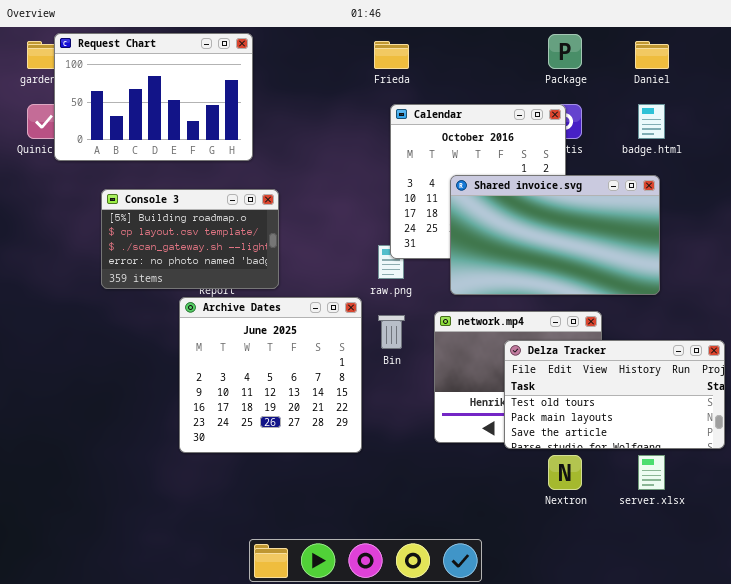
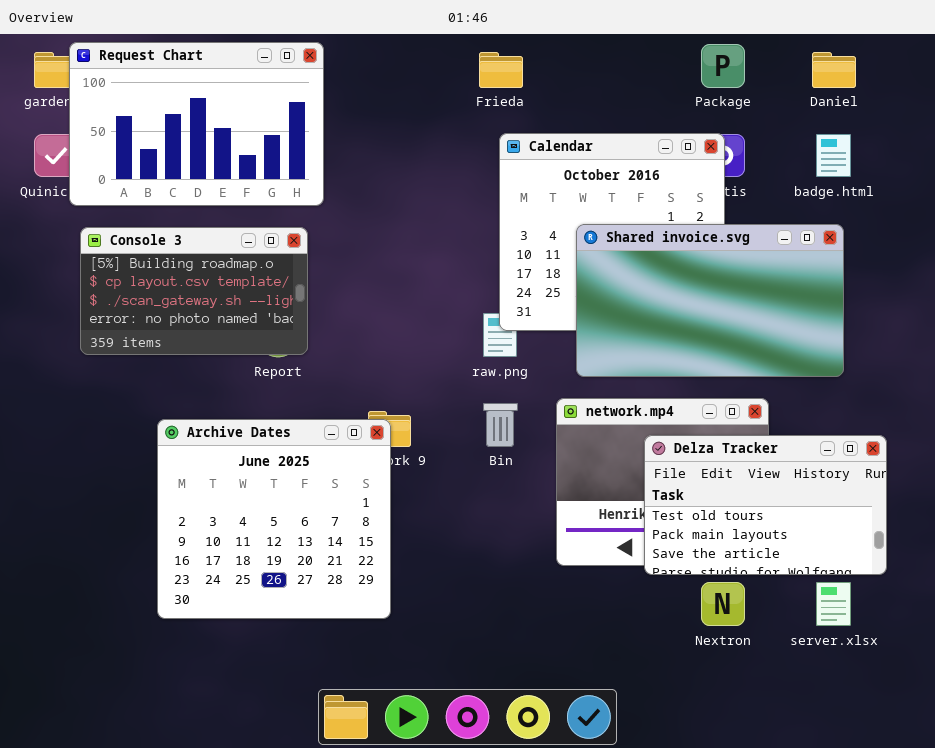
Console 3: [101,189,279,289] -> [80,227,308,355], moved
Archive Dates: [179,297,362,453] -> [157,419,391,619], moved
Delza Tracker: [504,340,725,449] -> [644,435,887,575], resized

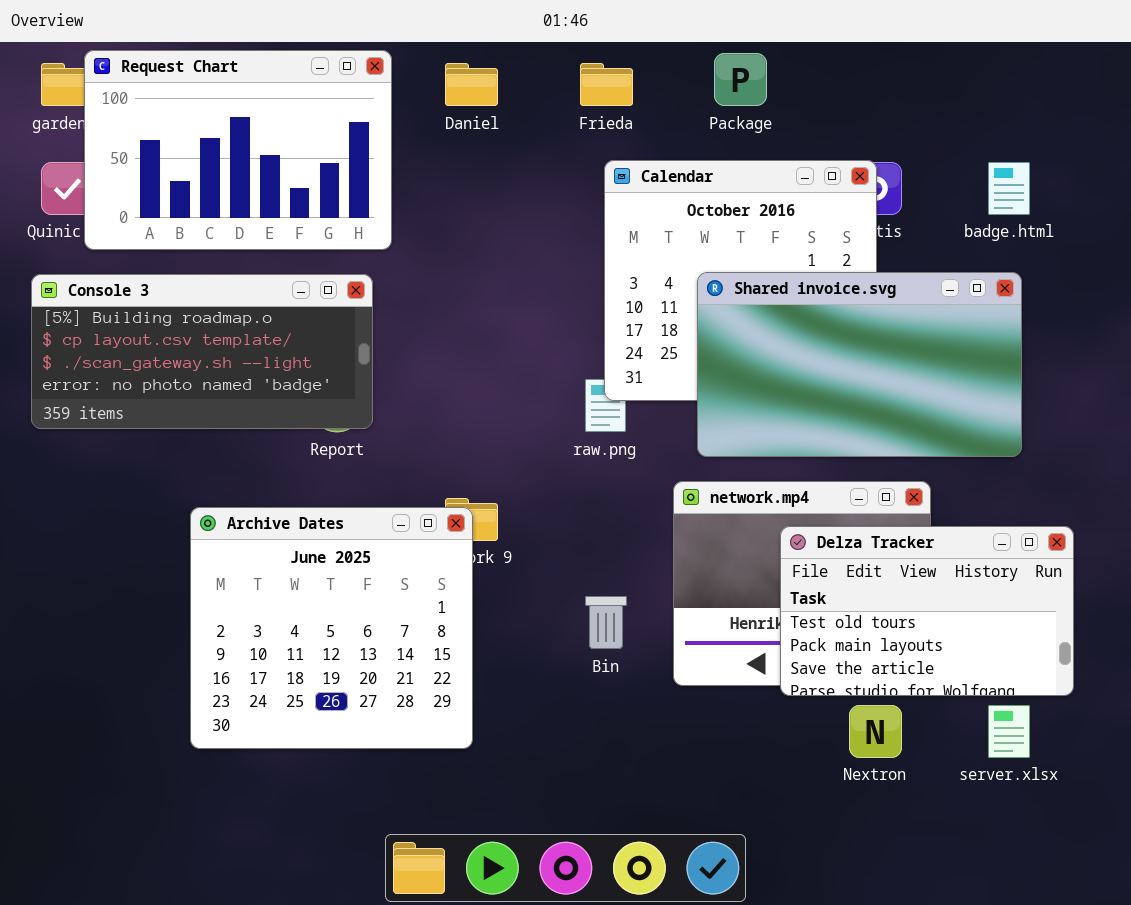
Package: [701,44,745,88] -> [714,53,767,106], moved
Daniel: [812,52,856,88] -> [445,63,498,106], moved
Console 3: [80,227,308,355] -> [31,274,373,429], resized
Bin: [483,403,518,447] -> [585,596,627,649], moved

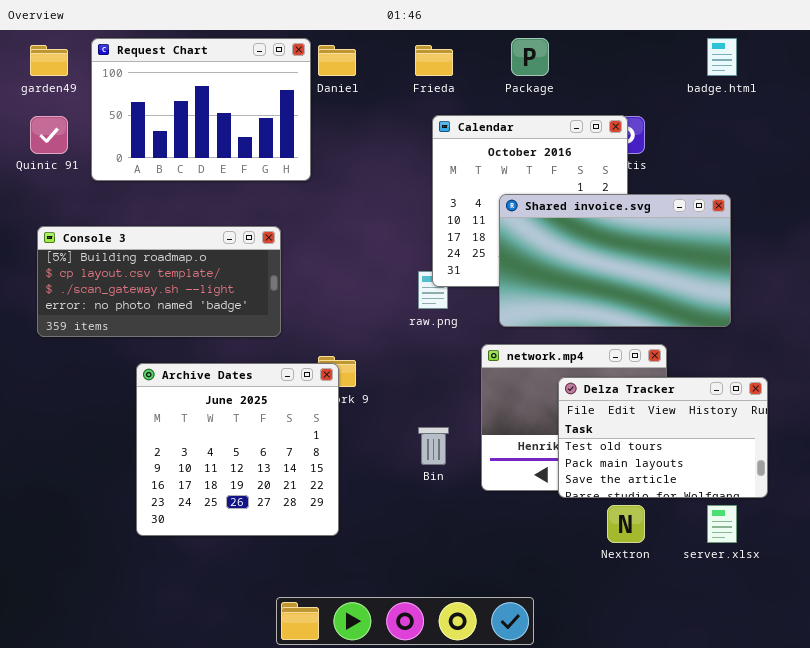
Request Chart: [84,50,392,250] -> [91,38,311,181], moved
badge.html: [988,162,1030,215] -> [707,38,737,76], moved
Console 3: [31,274,373,429] -> [37,226,281,337], moved

